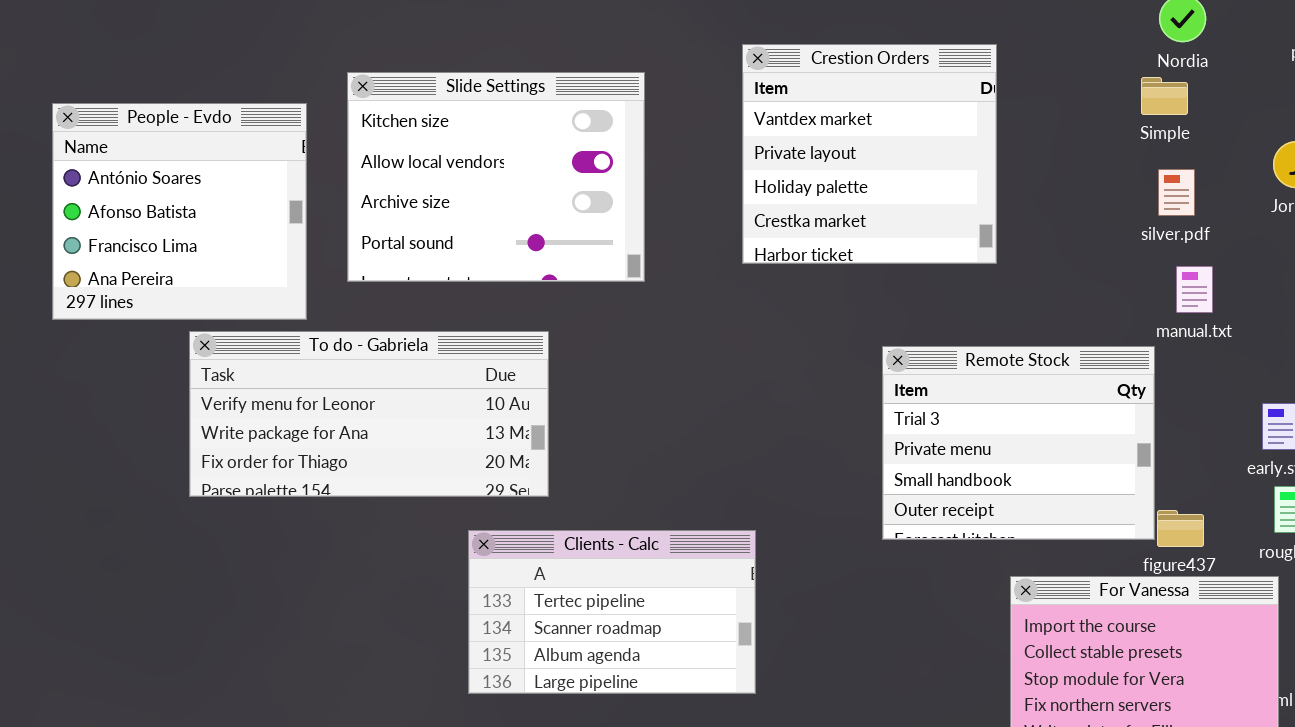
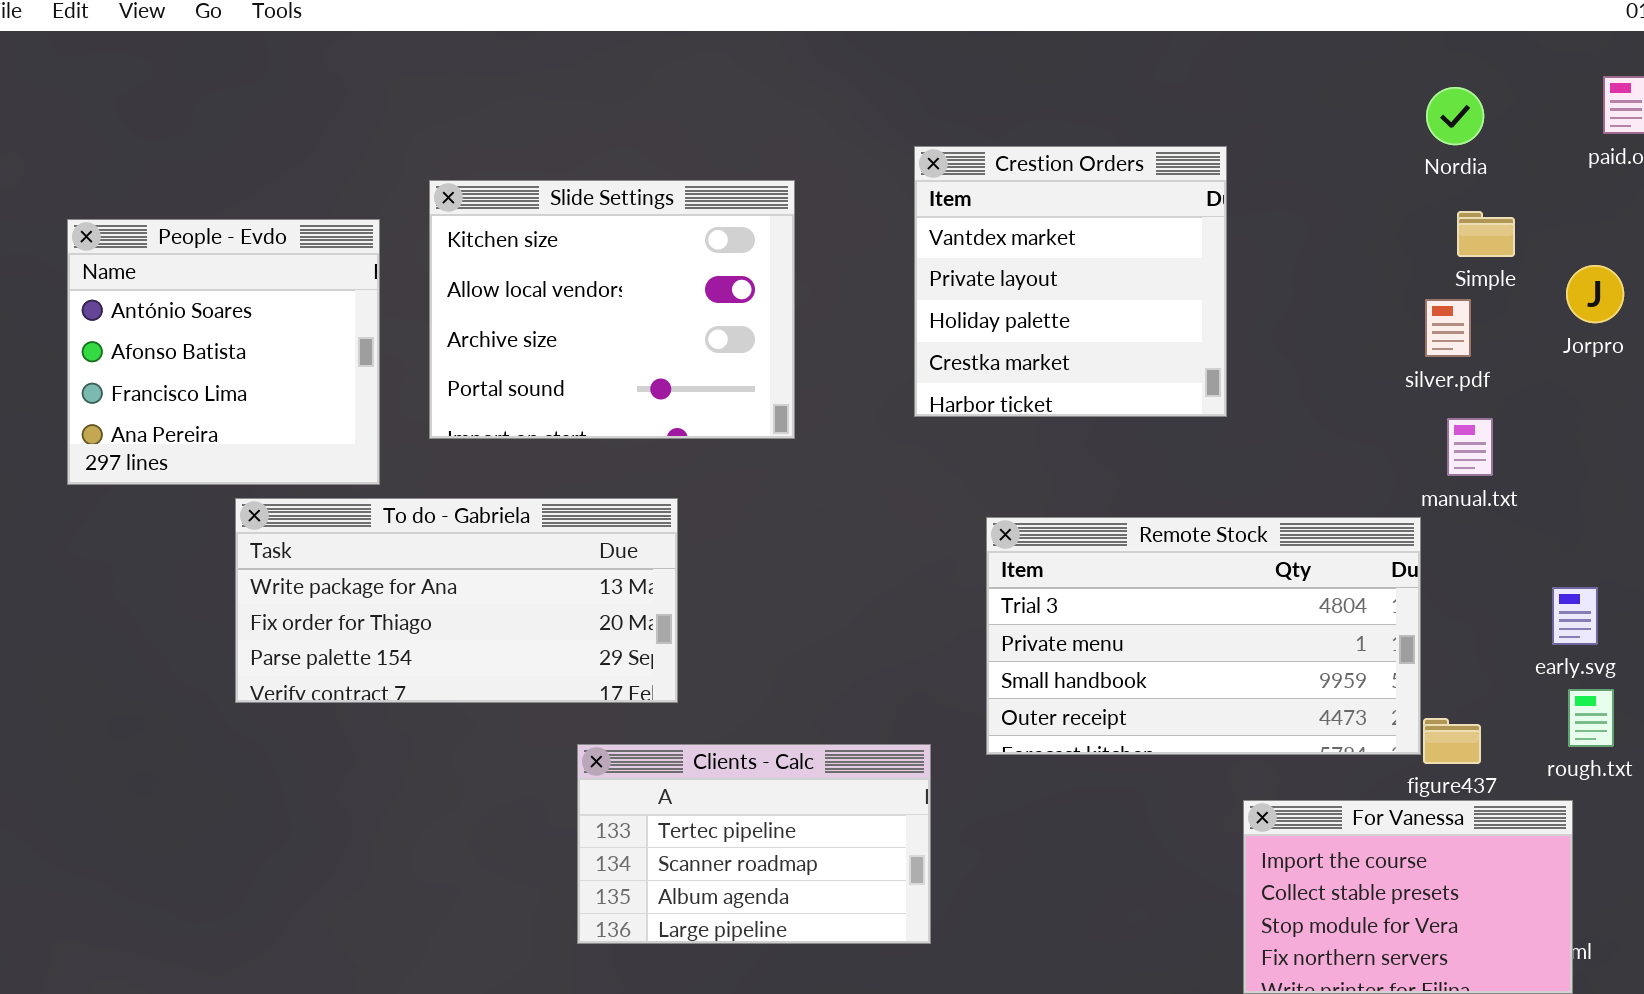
Simple: [1141,77,1188,115] -> [1457,211,1515,257], moved
To do - Gabriela: [189,331,549,497] -> [235,498,678,703], scrolled down 1 row
Remote Stock: [882,346,1155,540] -> [986,517,1421,755], resized

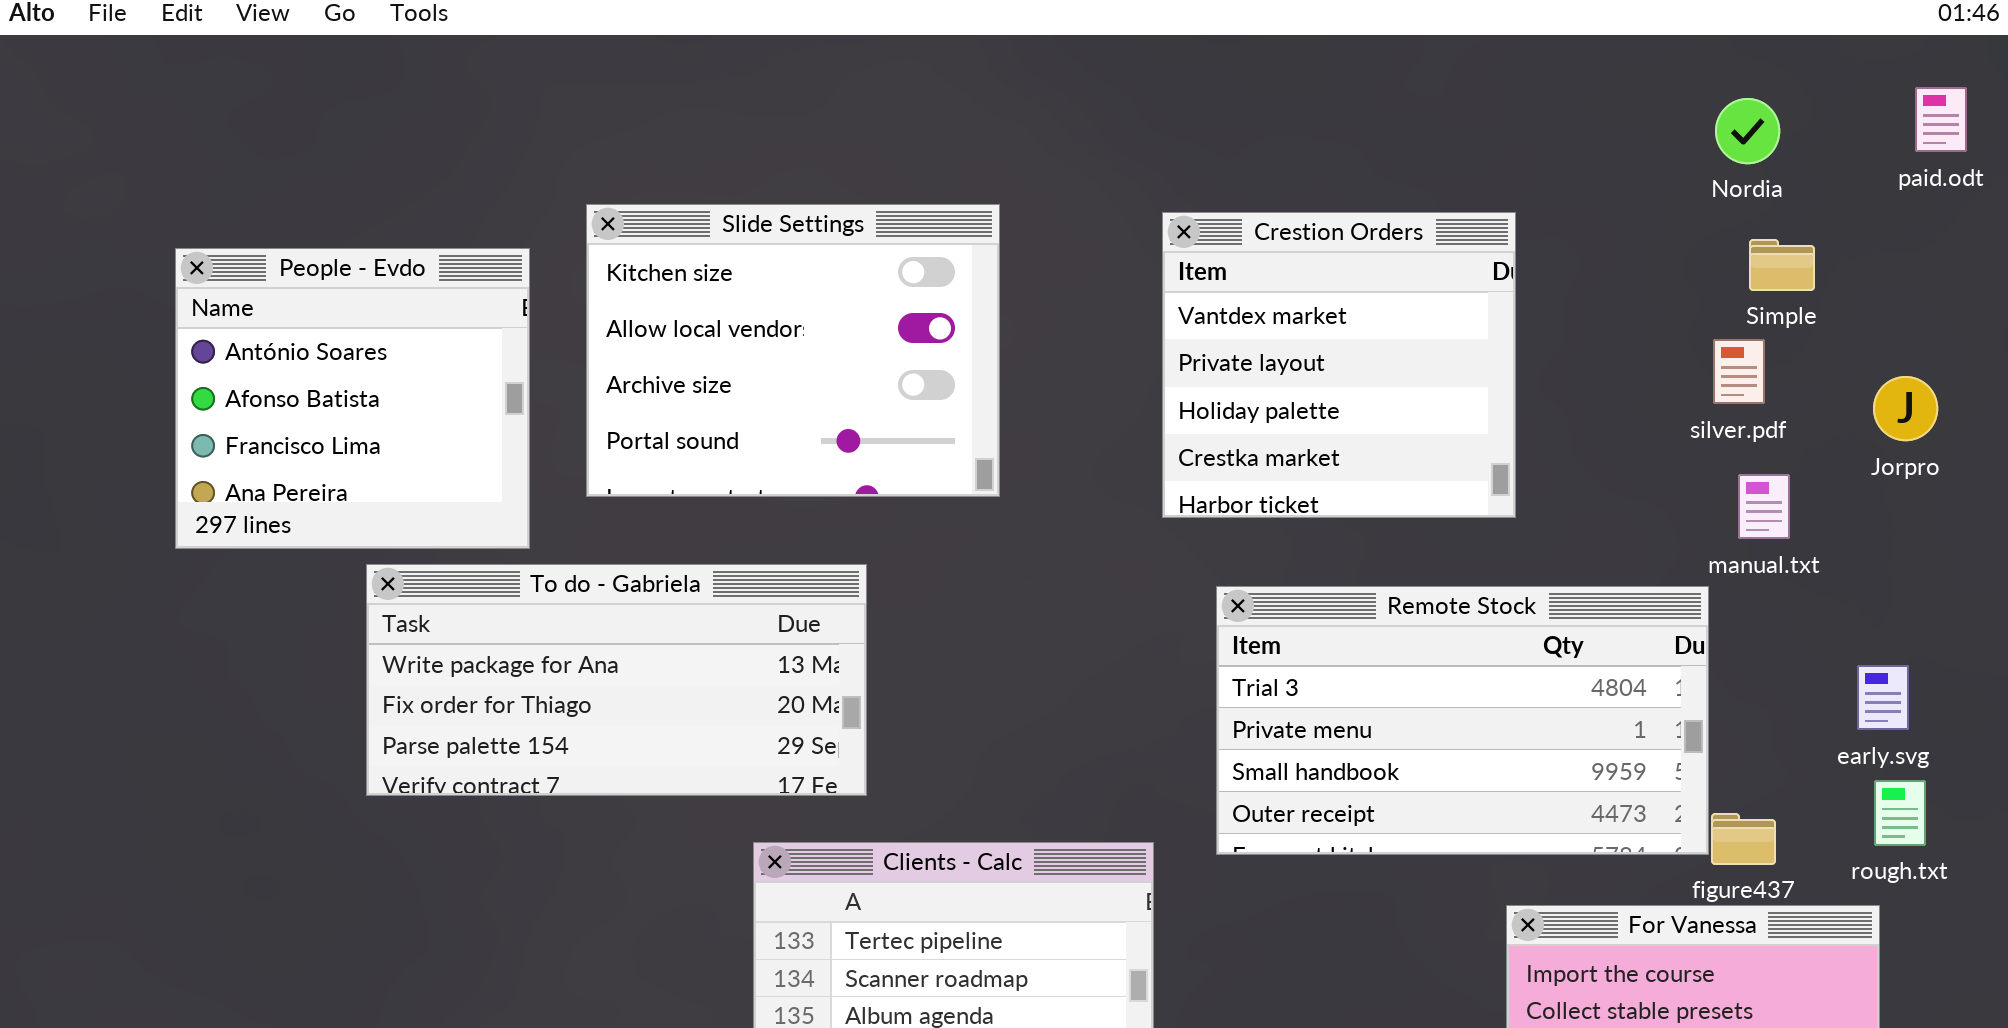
Crestion Orders: [914,146,1227,417] -> [1162,212,1516,518], moved
Jorpro: [1566,265,1624,323] -> [1873,376,1938,441], moved

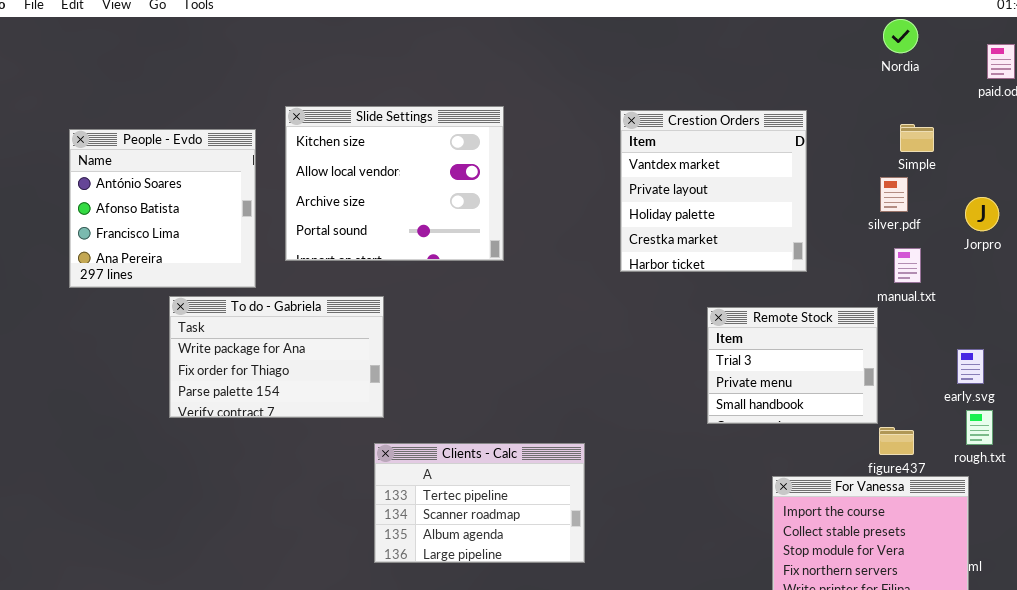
Nordia: [1715,98,1780,164] -> [883,19,918,53], moved
Crestion Orders: [1162,212,1516,518] -> [620,110,807,272], moved
To do - Gabriela: [366,564,867,796] -> [169,296,384,418], resized
Remote Stock: [1216,586,1709,855] -> [707,307,878,424], resized

